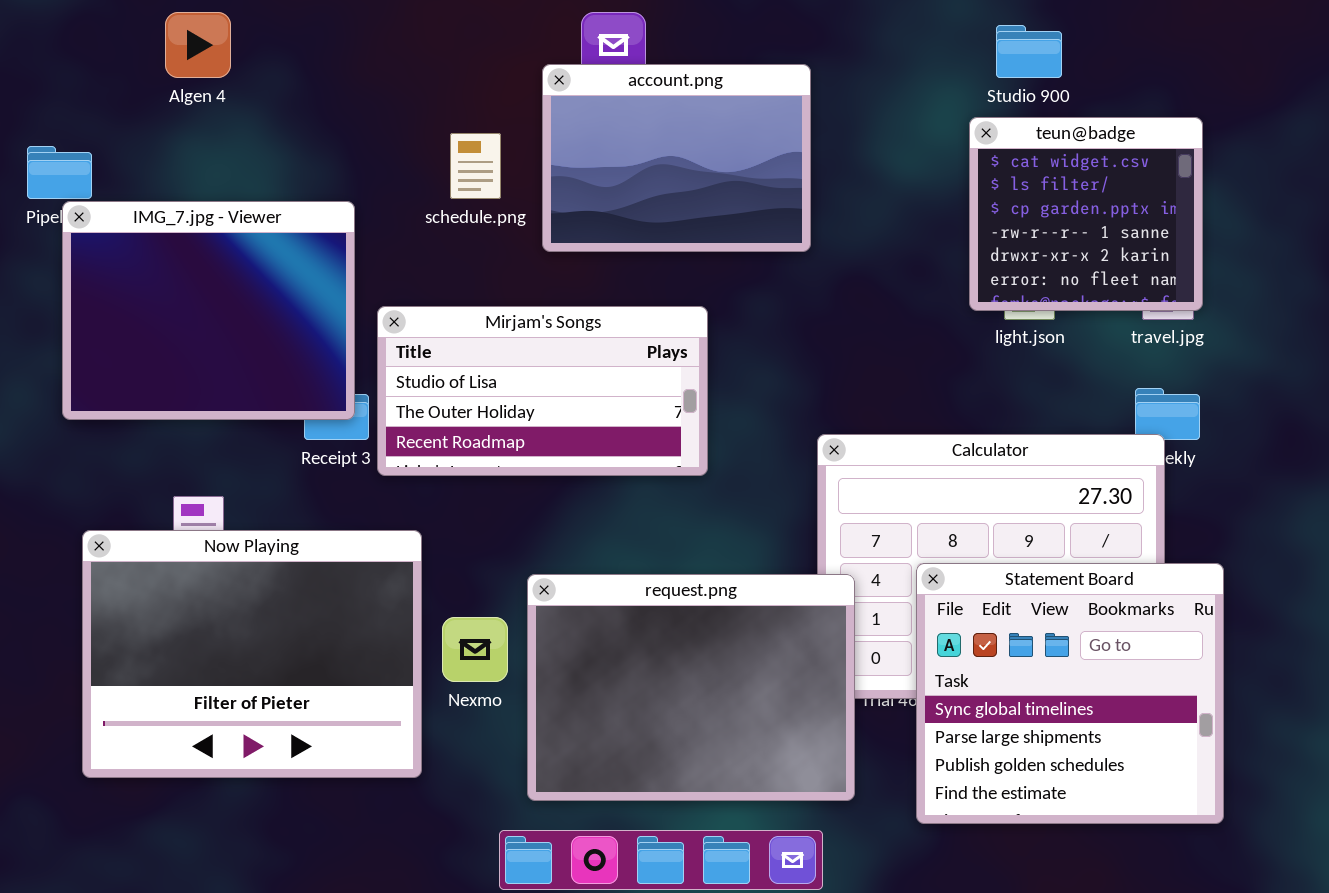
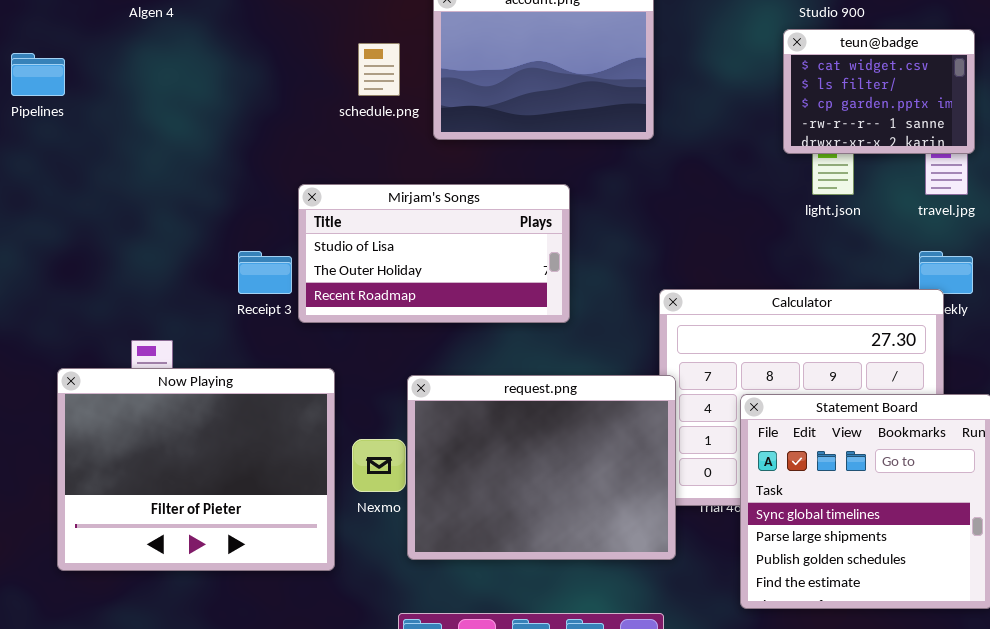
teun@badge: [969,117,1203,311] -> [783,29,975,154], resized
IMG_7.jpg - Viewer: [62,201,355,420] -> none, closed
request.png: [527,574,855,801] -> [407,375,676,560], moved

